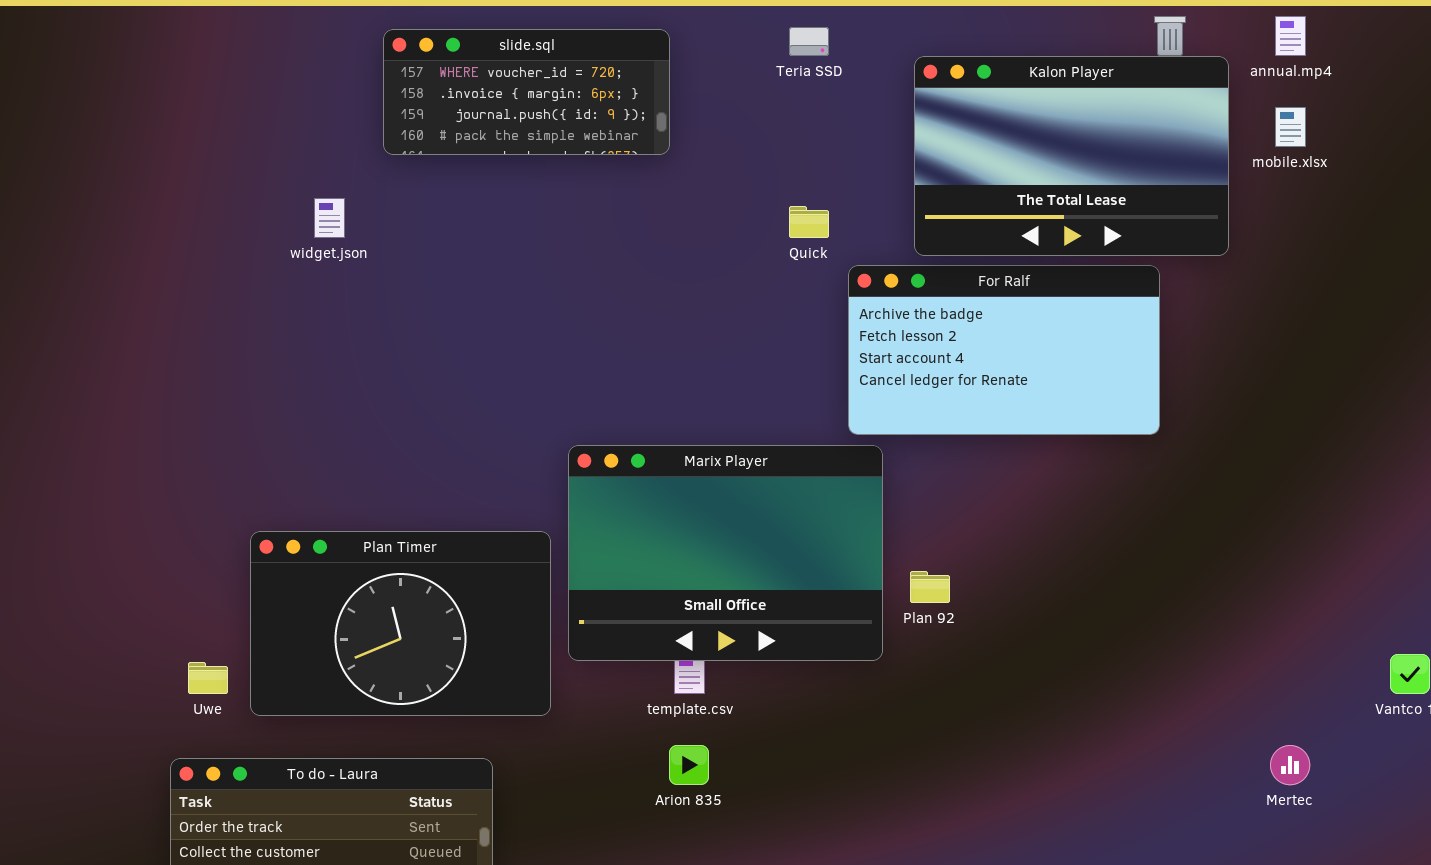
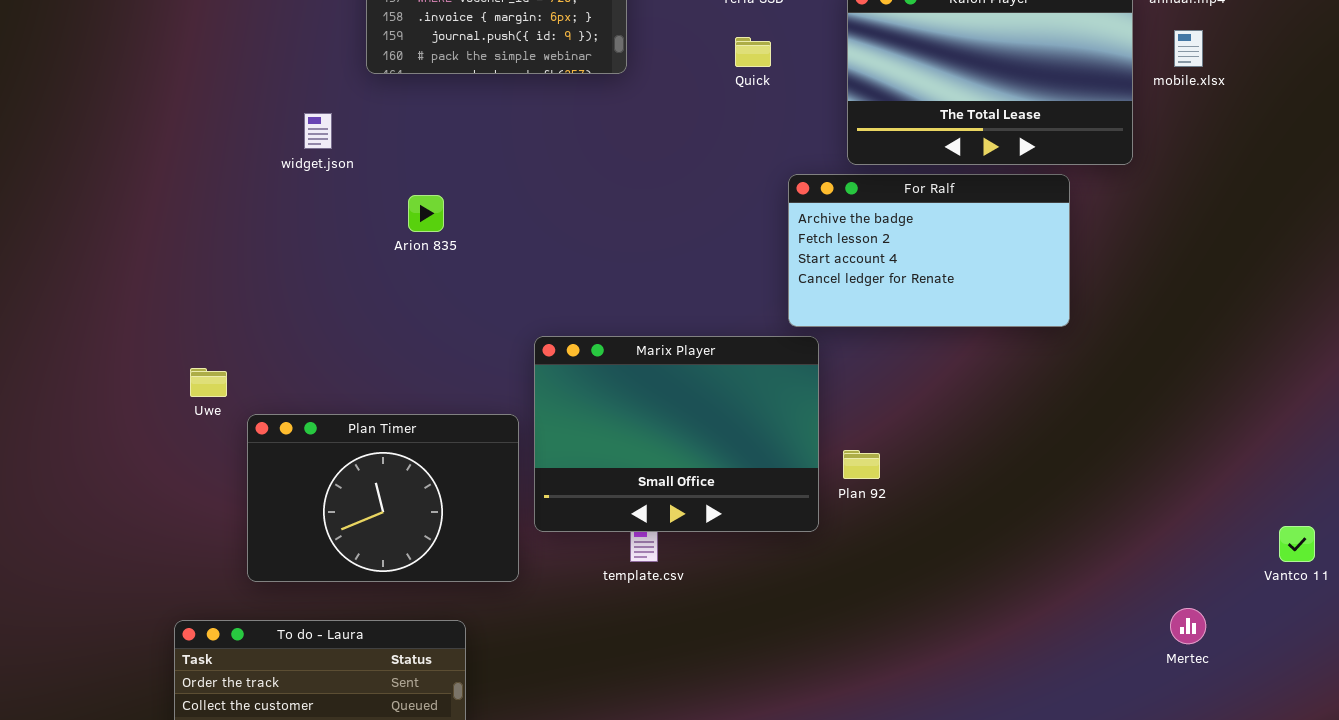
Quick: [789,206,829,238] -> [735,37,771,67], moved
Uwe: [188,662,228,694] -> [190,368,227,397], moved
Arion 835: [669,745,709,785] -> [408,195,444,232], moved

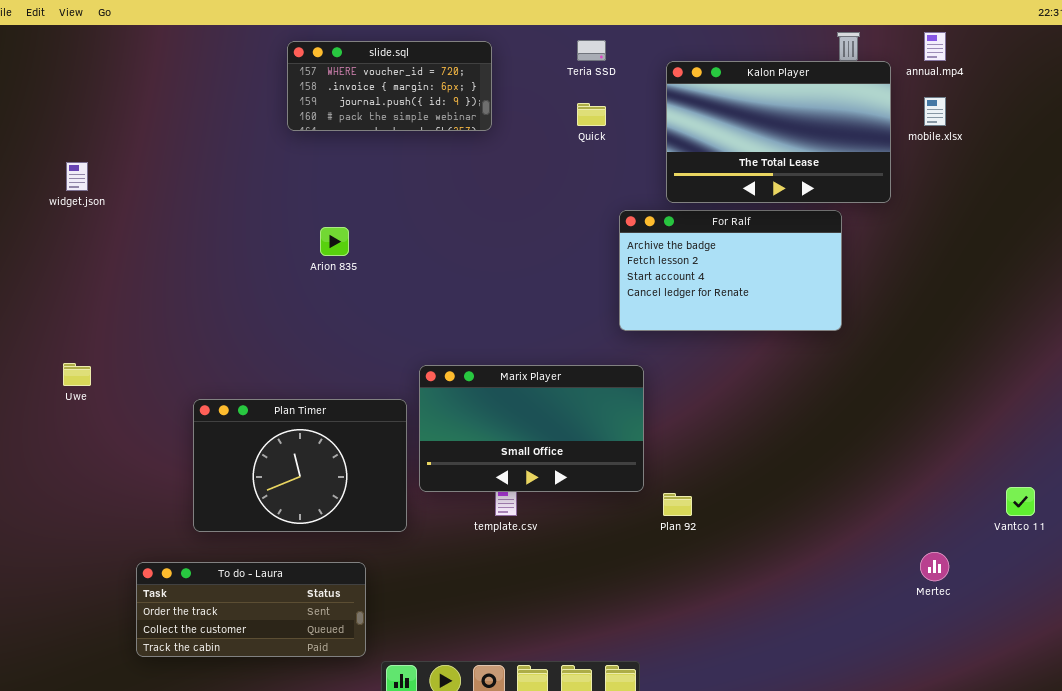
widget.json: [304,113,332,149] -> [66,162,88,191], moved
Marix Player: [534,336,819,532] -> [419,365,644,492], resized
Uwe: [190,368,227,397] -> [63,363,91,386], moved
Plan 92: [843,450,880,479] -> [663,493,692,516], moved

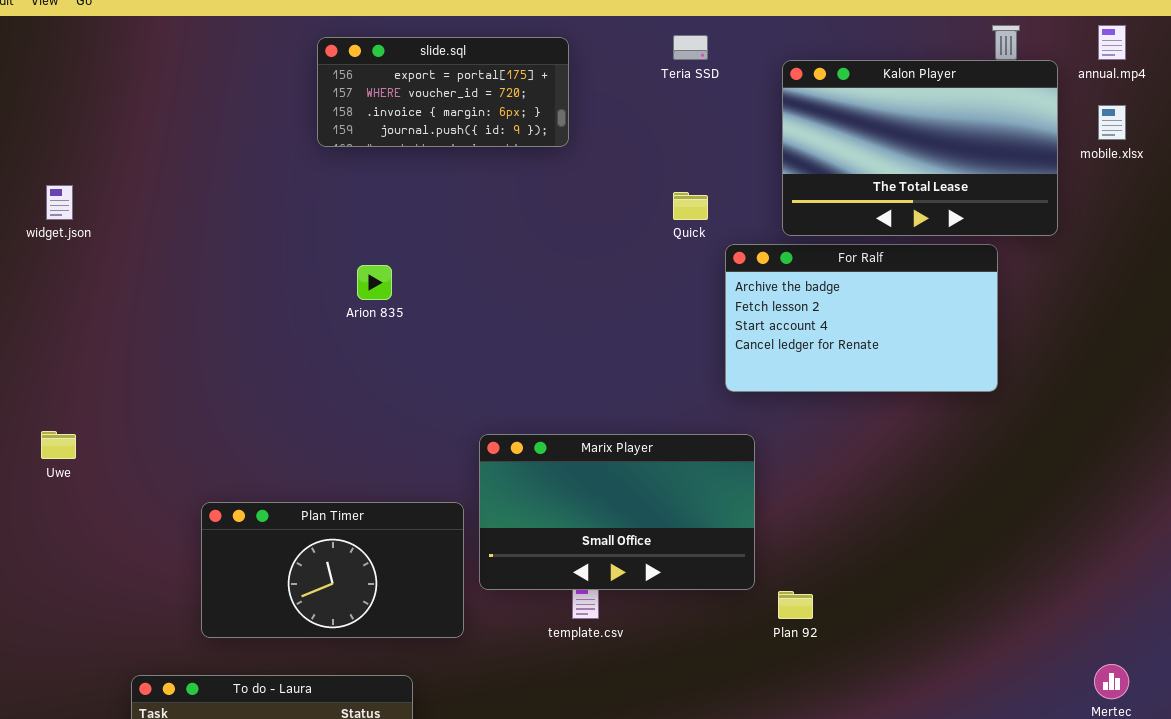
slide.sql: [287,41,492,131] -> [317,37,569,147], scrolled up 1 row
Quick: [577,103,606,126] -> [673,192,708,220], moved
Plan Timer: [193,399,407,532] -> [201,502,464,638], resized

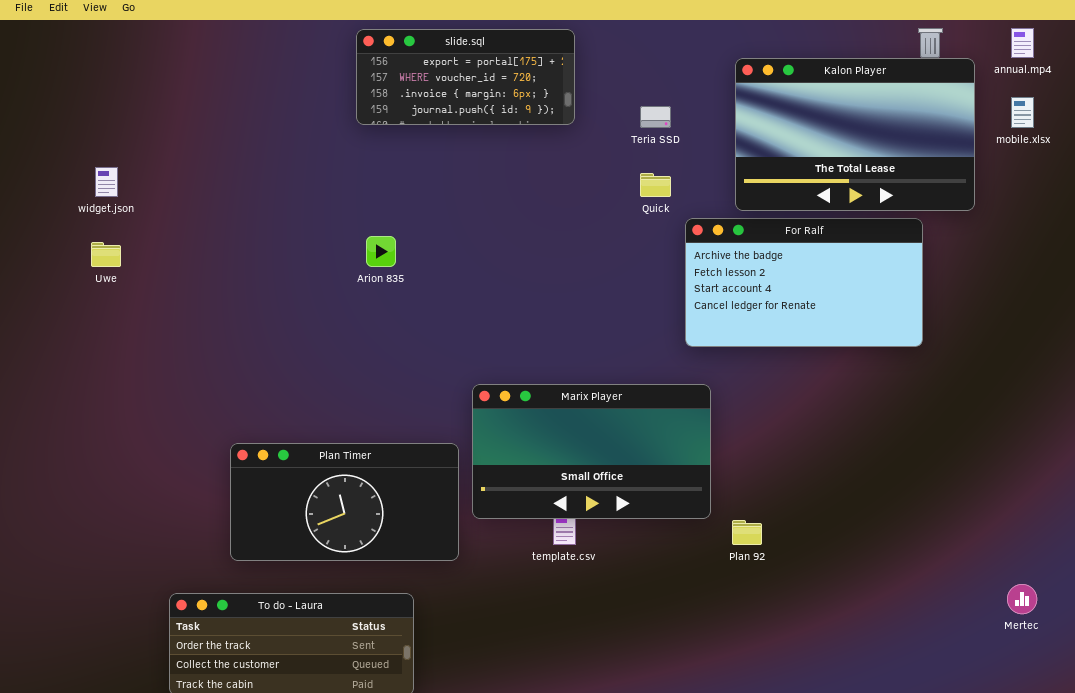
Teria SSD: [673,35,708,60] -> [640,106,671,128], moved
slide.sql: [317,37,569,147] -> [356,29,575,125], moved
Uwe: [41,431,76,459] -> [91,242,121,267], moved

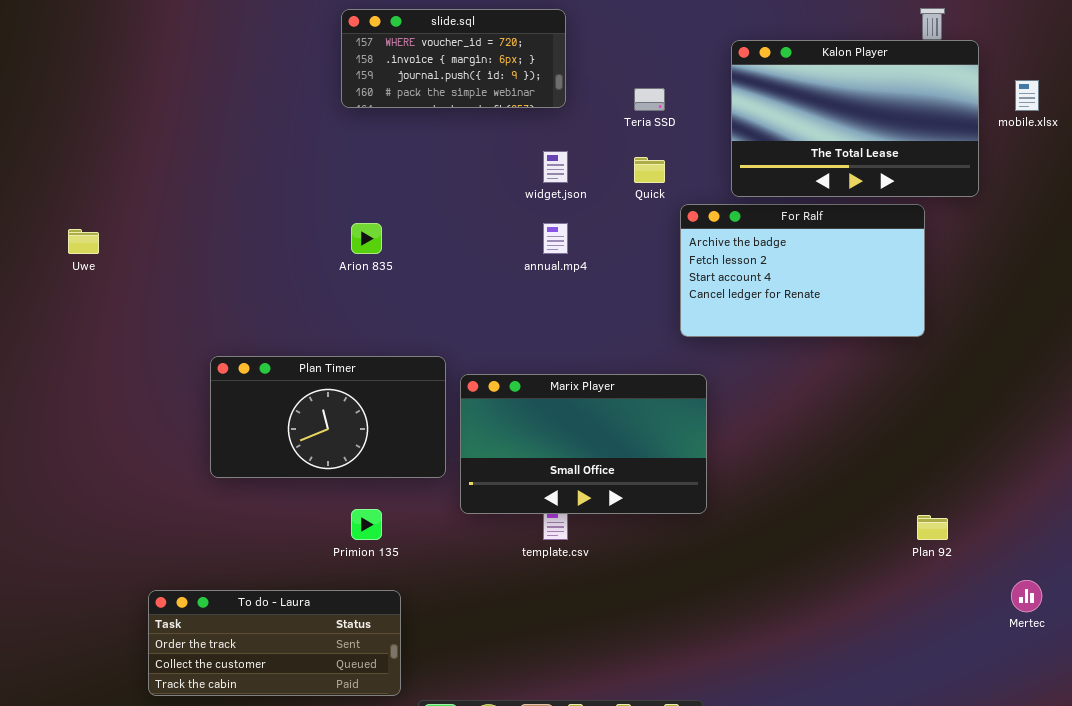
annual.mp4: [1011,28,1034,58] -> [543,223,568,254], moved
slide.sql: [356,29,575,125] -> [341,9,566,108], scrolled down 1 row
widget.json: [95,167,118,197] -> [543,151,568,183], moved
Plan Timer: [230,443,459,561] -> [210,356,446,478], moved
Plan 92: [732,520,762,545] -> [917,515,948,540], moved

